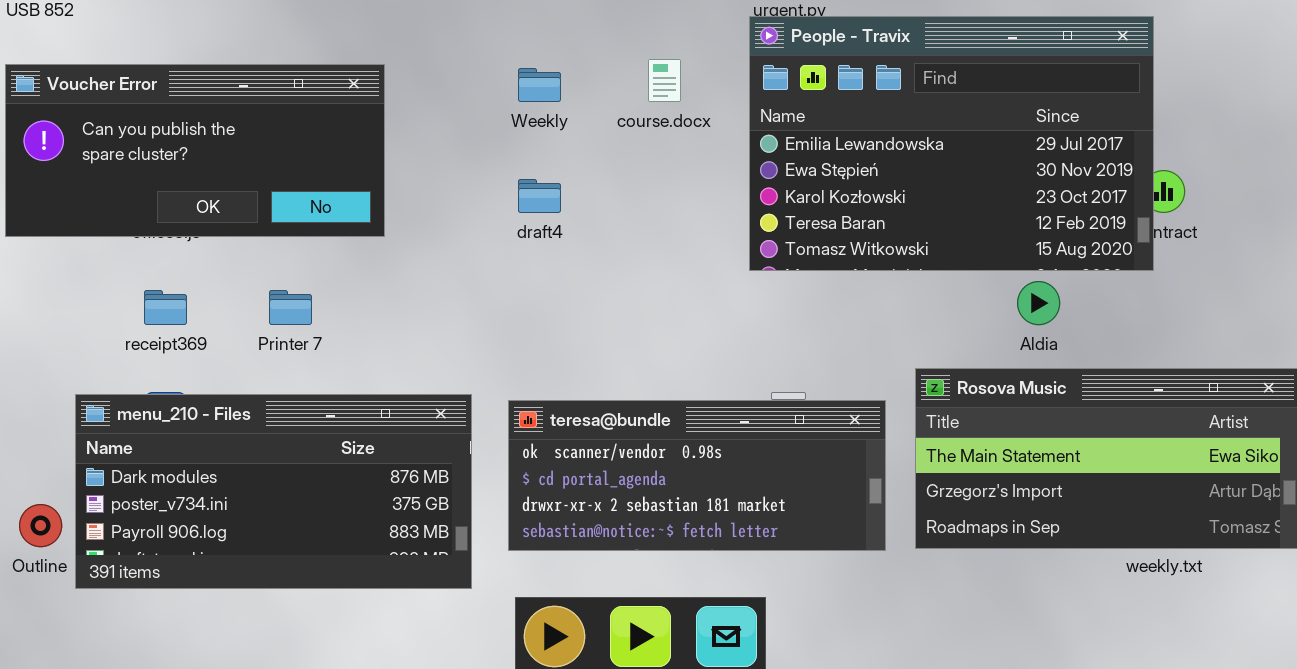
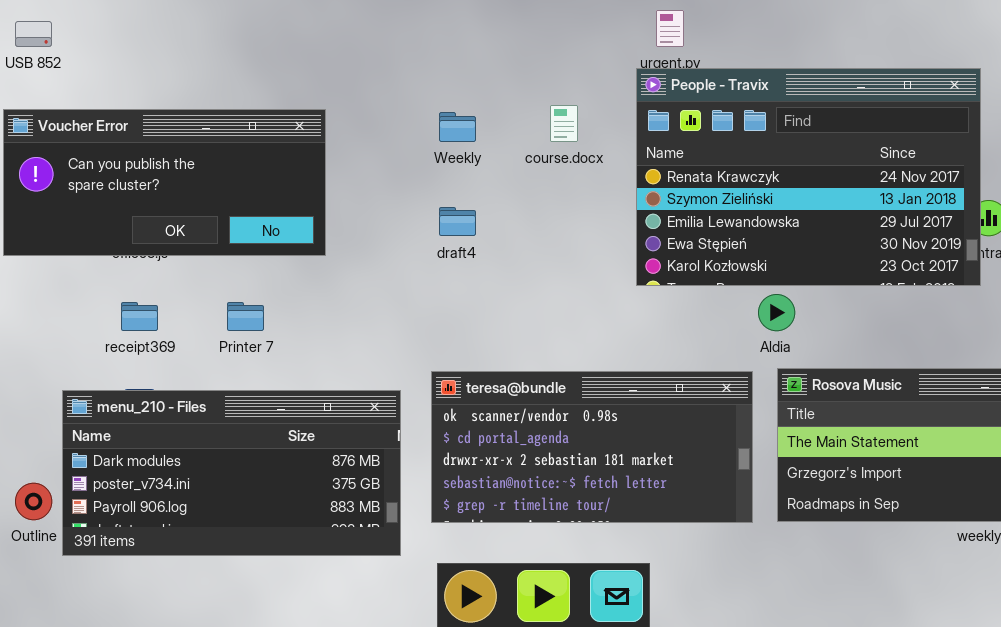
People - Travix: [749,16,1154,271] -> [636,68,981,286], scrolled up 2 rows
Aldia: [1017,281,1060,325] -> [758,294,795,331], moved
teresa@bundle: [508,400,886,551] -> [431,371,753,523], resized

